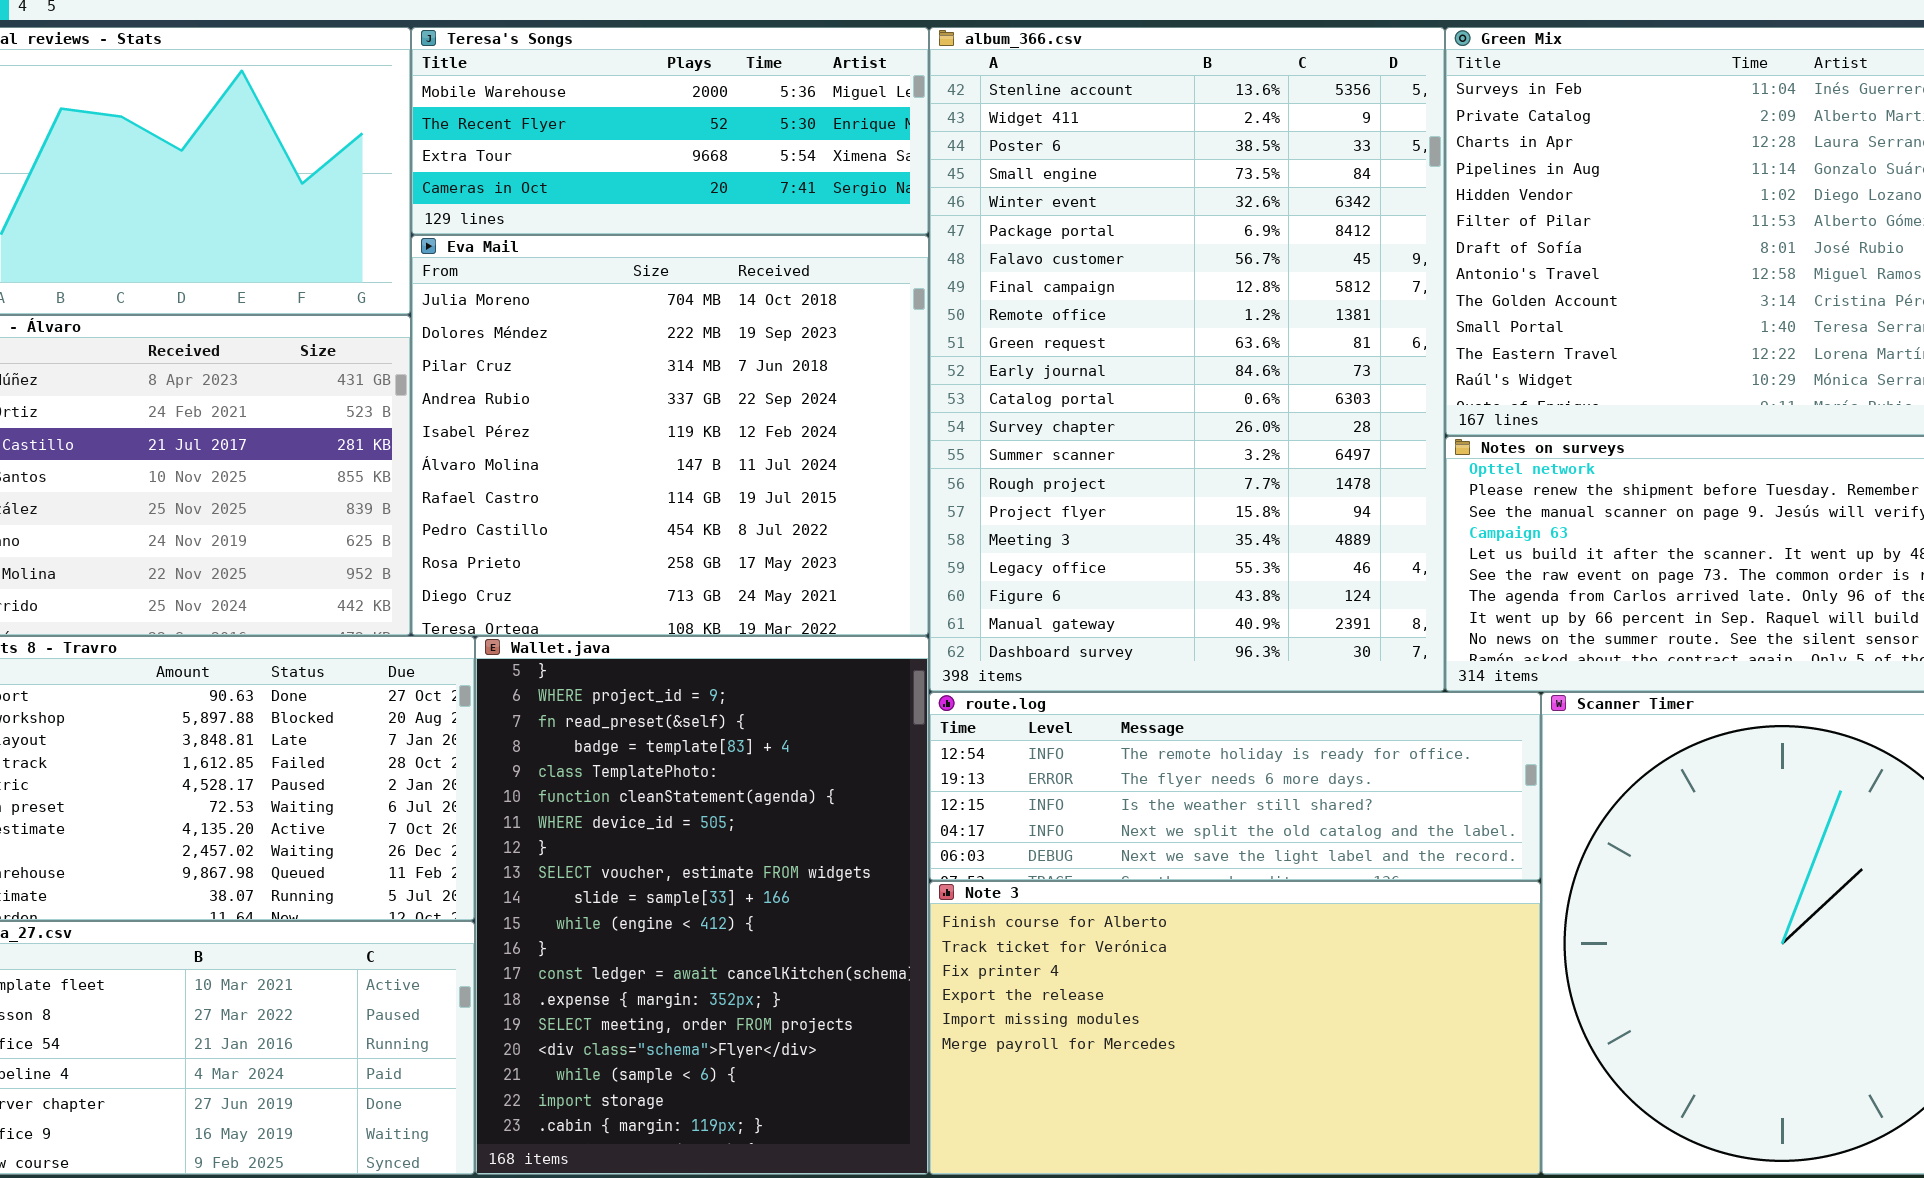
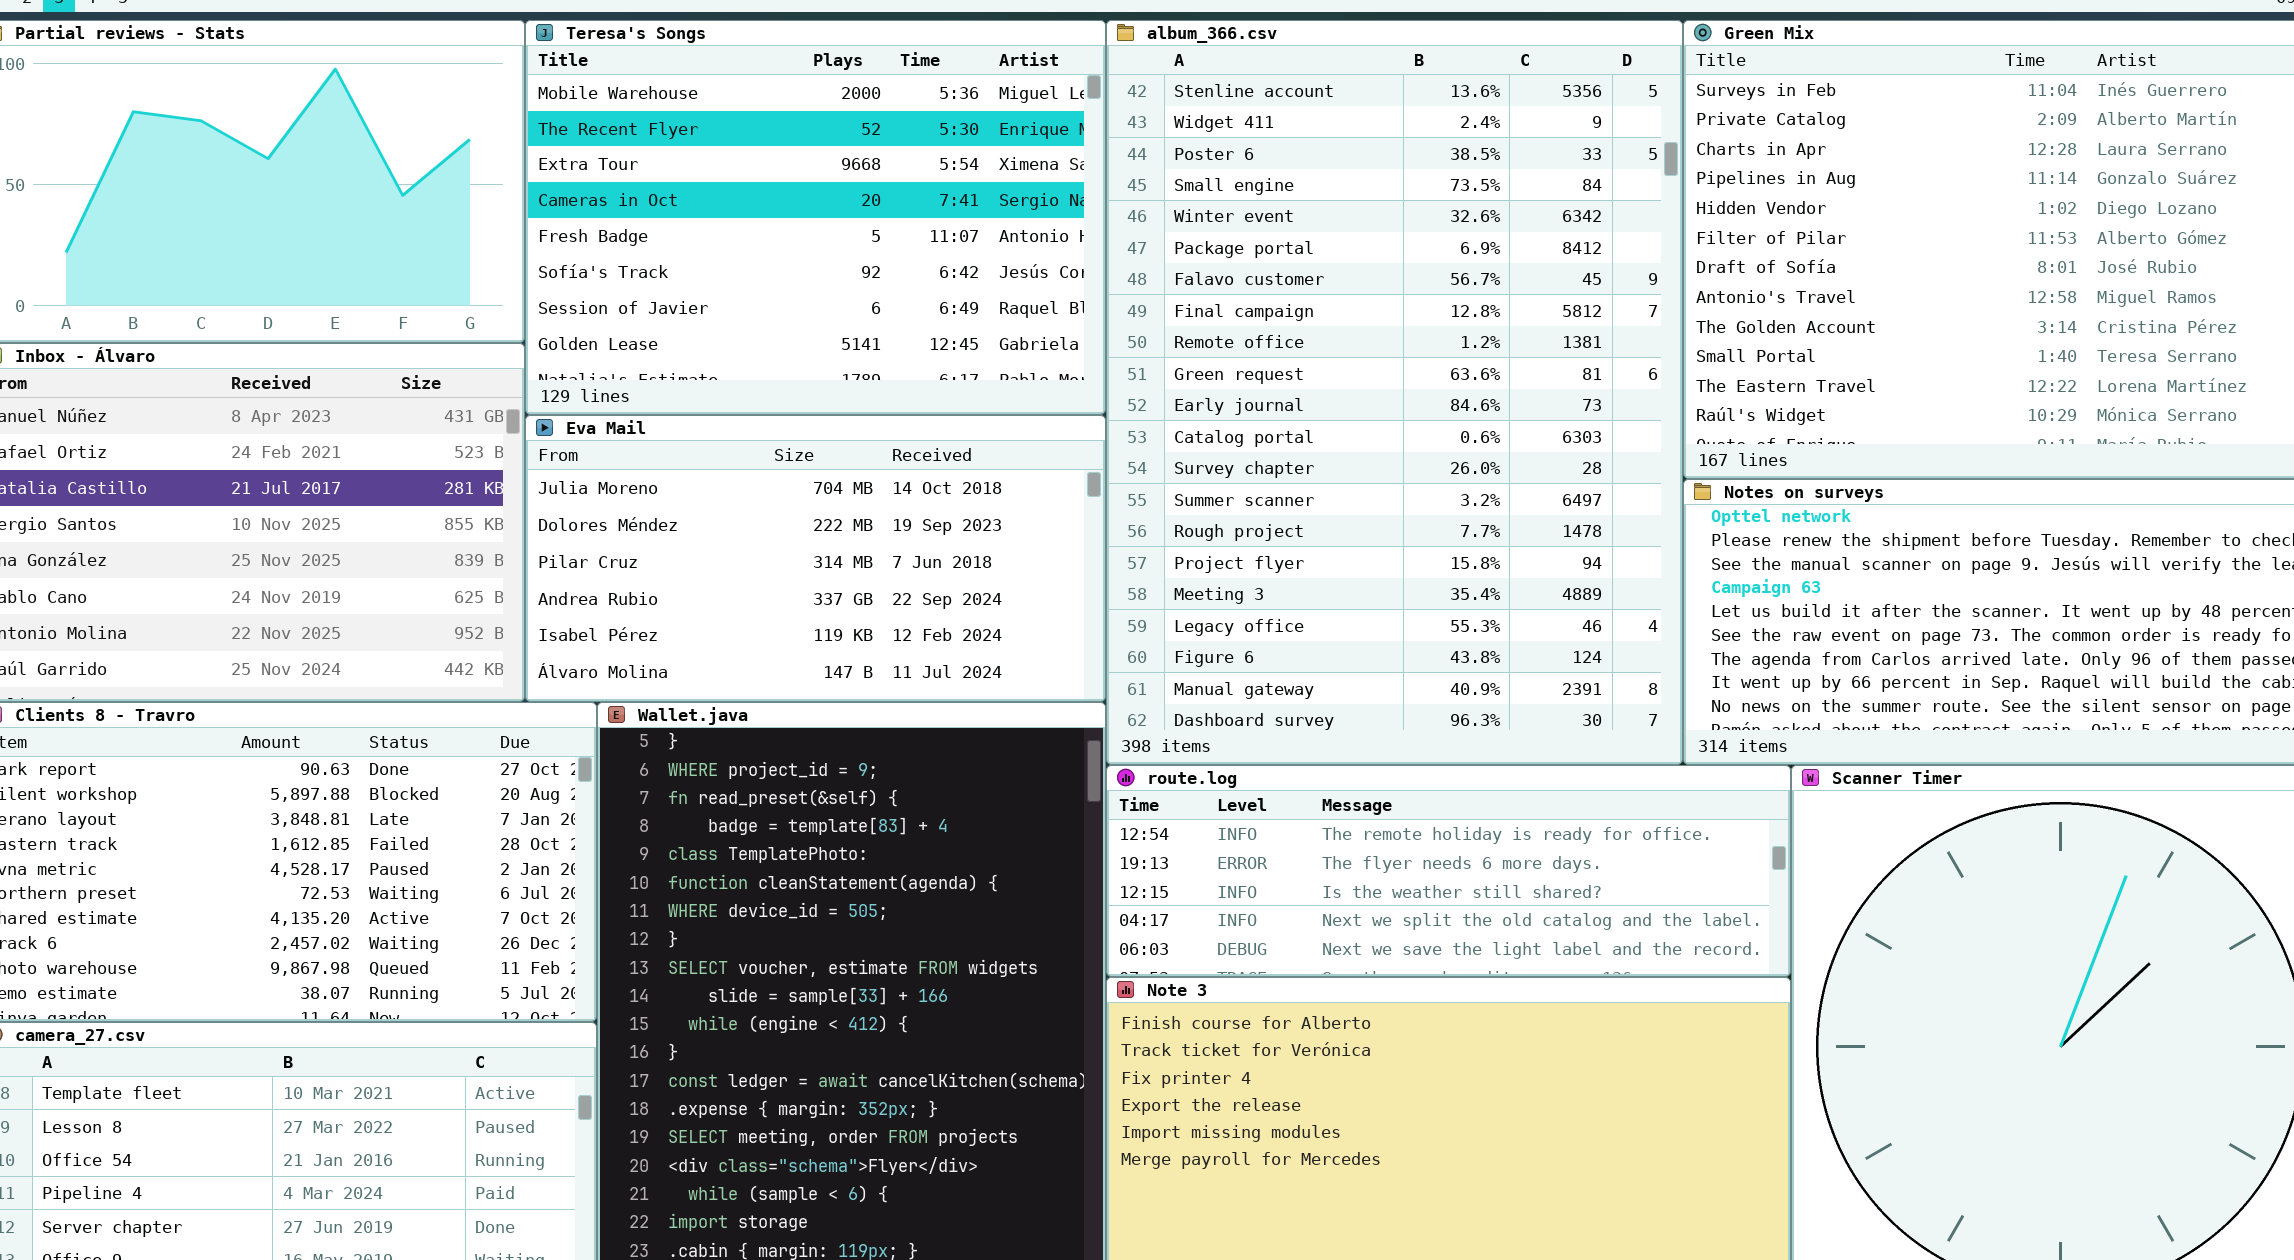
Teresa's Songs: [411,27,929,235] -> [525,20,1106,415], resized
Eva Mail: [411,235,929,636] -> [525,415,1106,702], resized

